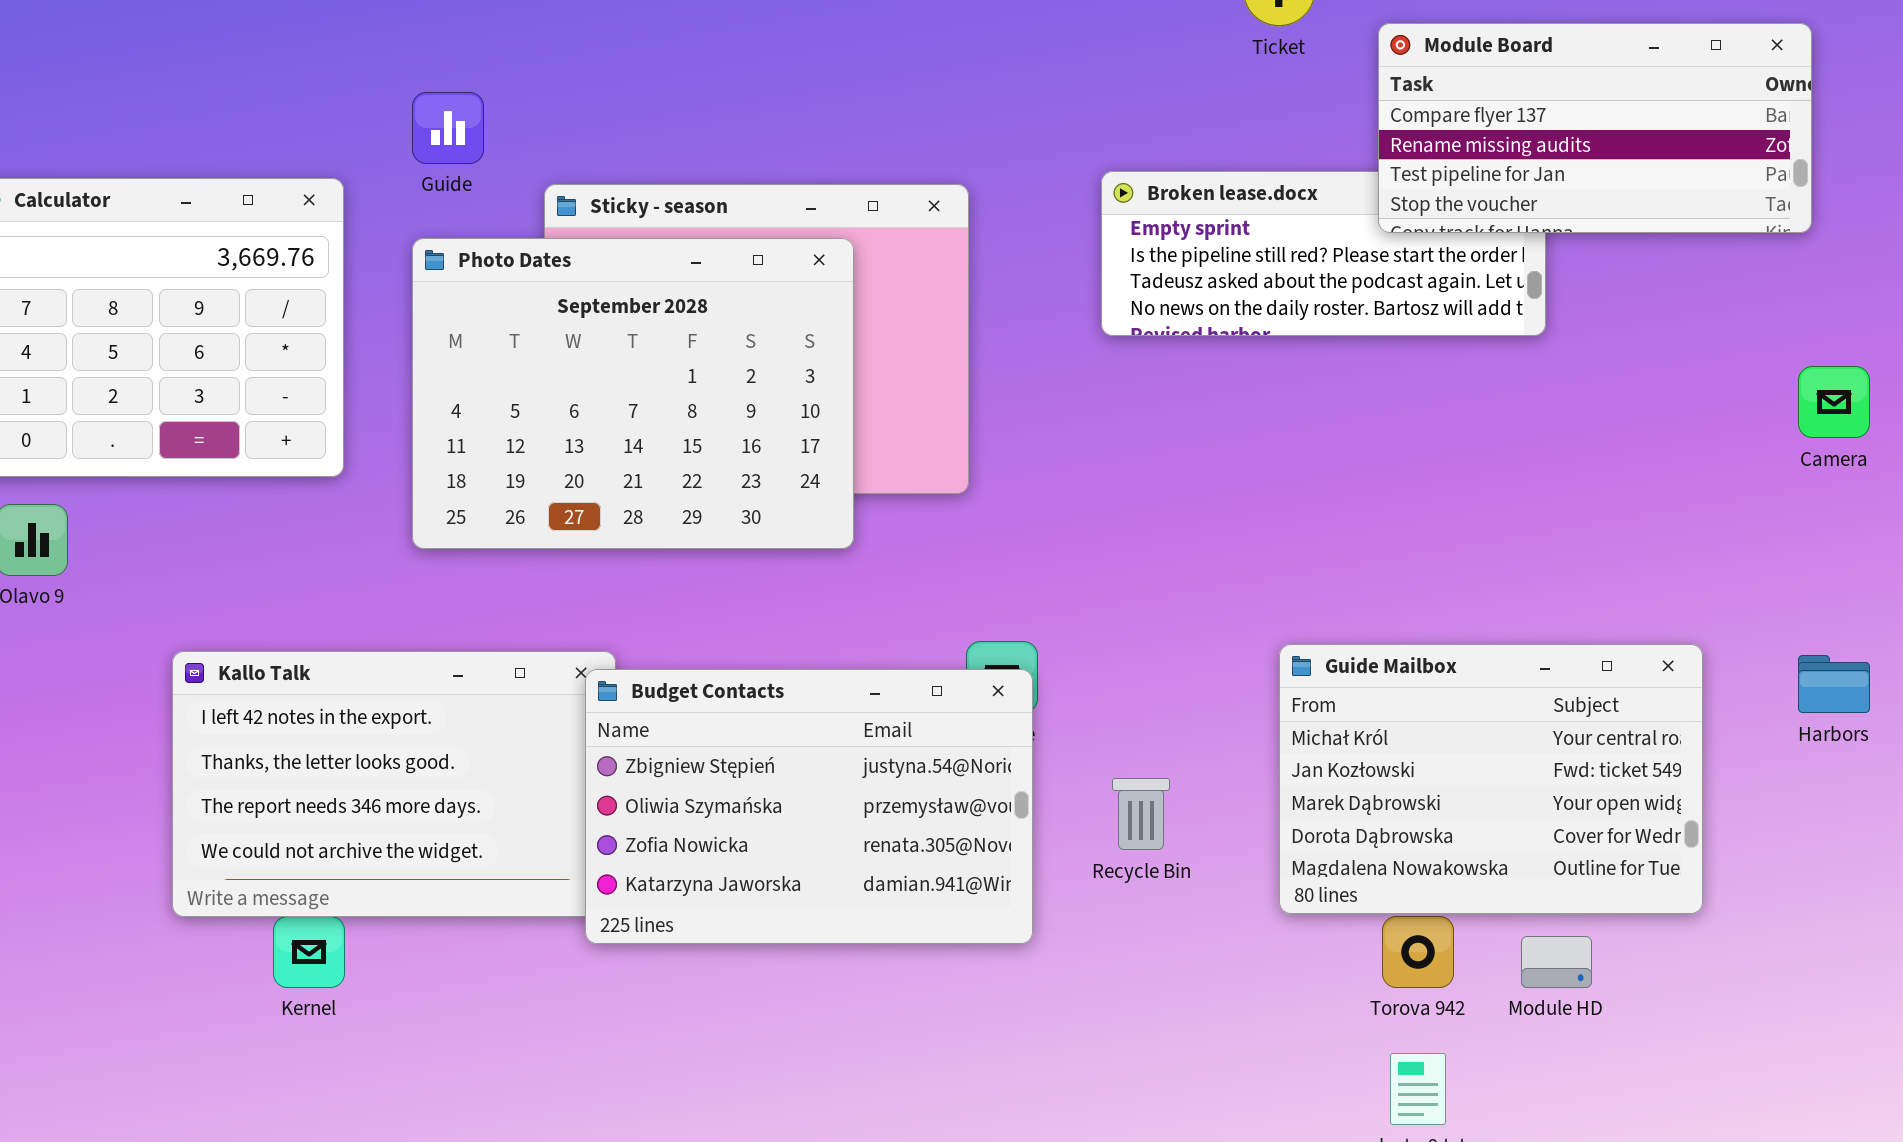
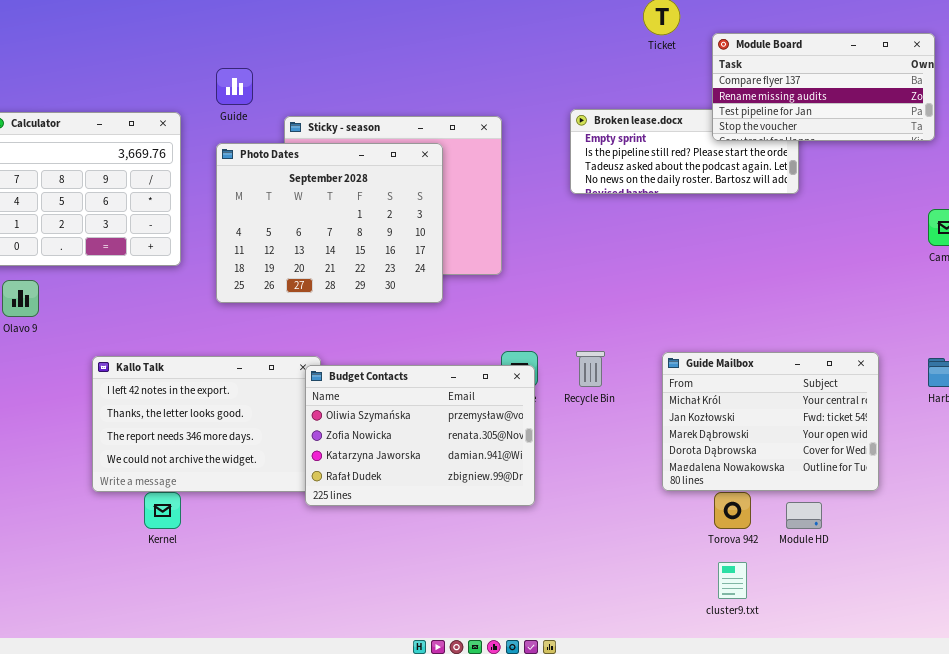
Budget Contacts: [585,669,1033,944] -> [305,365,535,506], scrolled down 1 row
Recycle Bin: [1112,778,1170,850] -> [576,351,605,387], moved

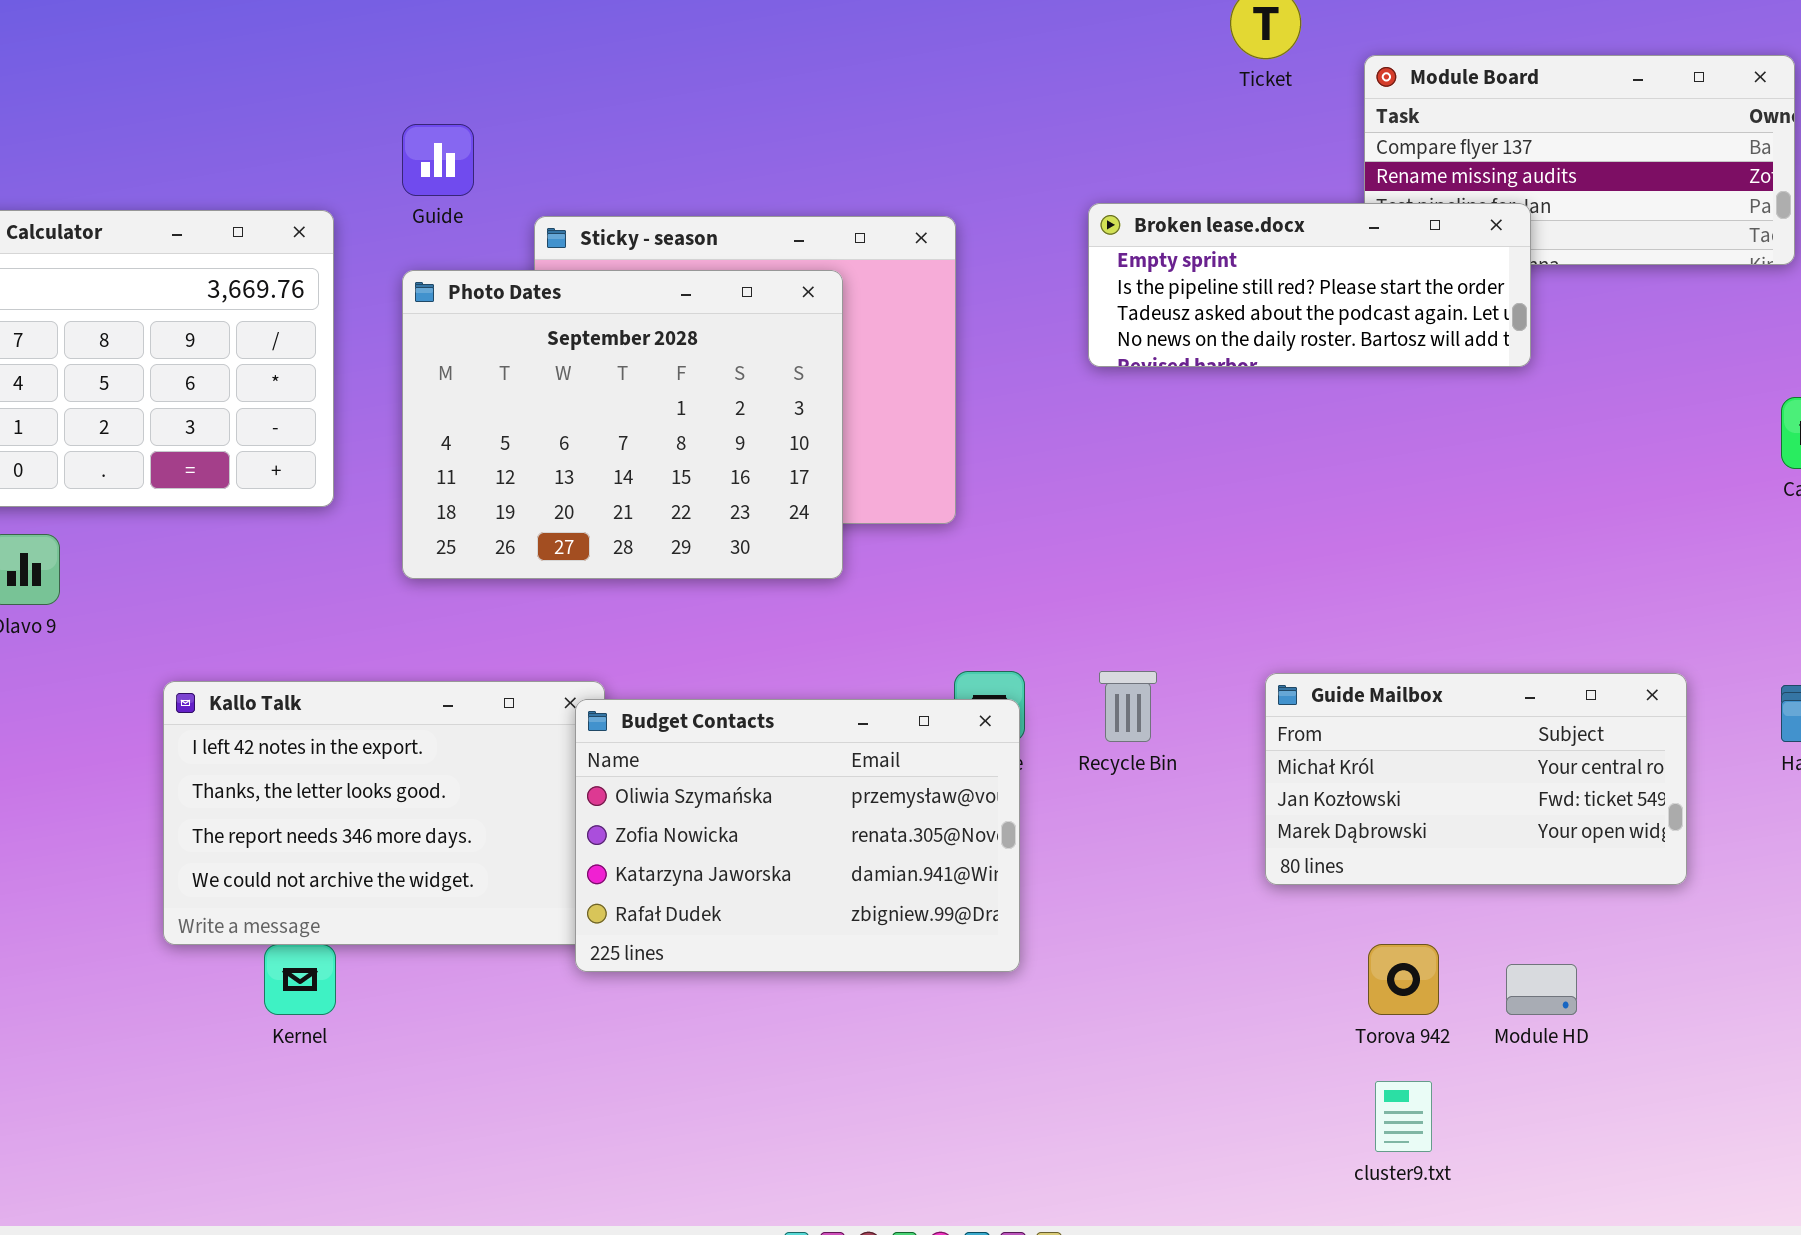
Broken lease.docx: [570,109,799,194] -> [1088,203,1531,367], raised
Guide Mailbox: [662,352,879,491] -> [1265,673,1687,885], resized

